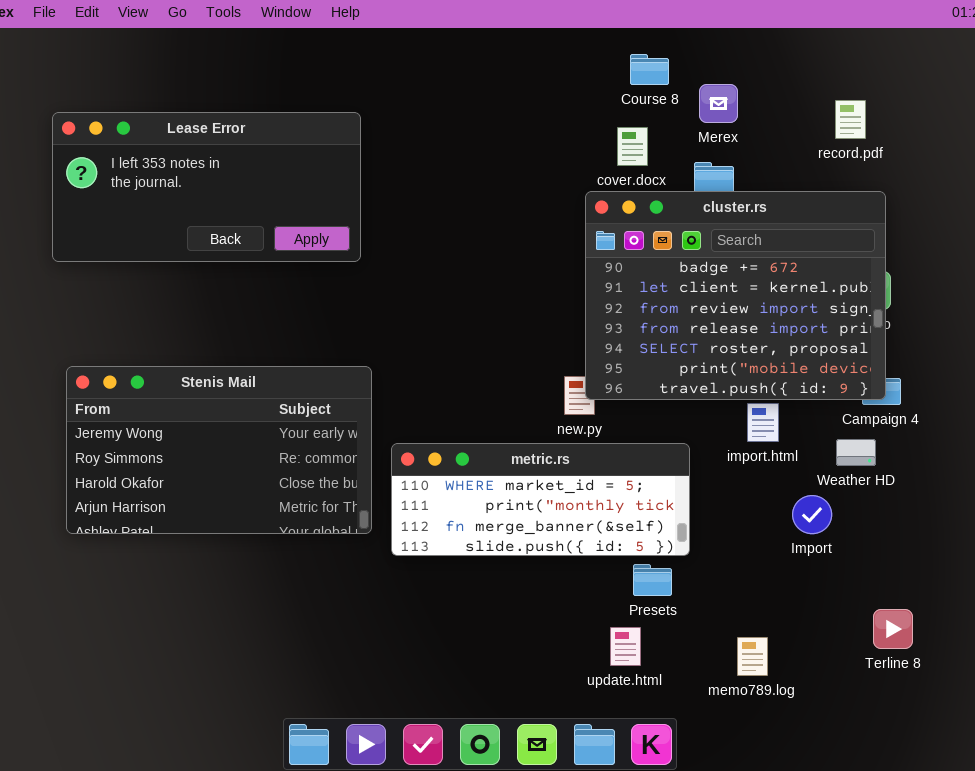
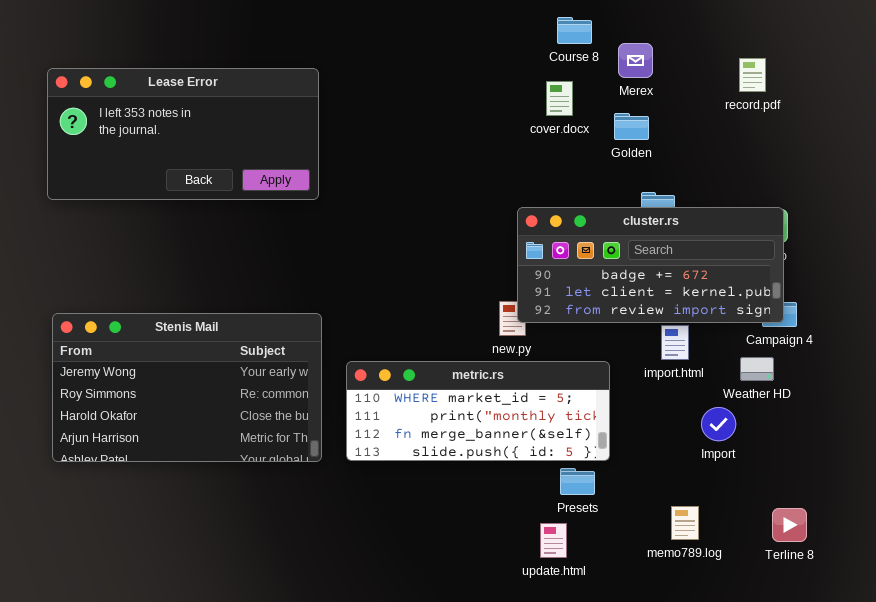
cluster.rs: [585,191,886,400] -> [517,207,784,323], resized
Stenis Mail: [66,366,372,534] -> [52,313,322,462], moved
memo789.log: [737,637,768,676] -> [671,506,699,540], moved

